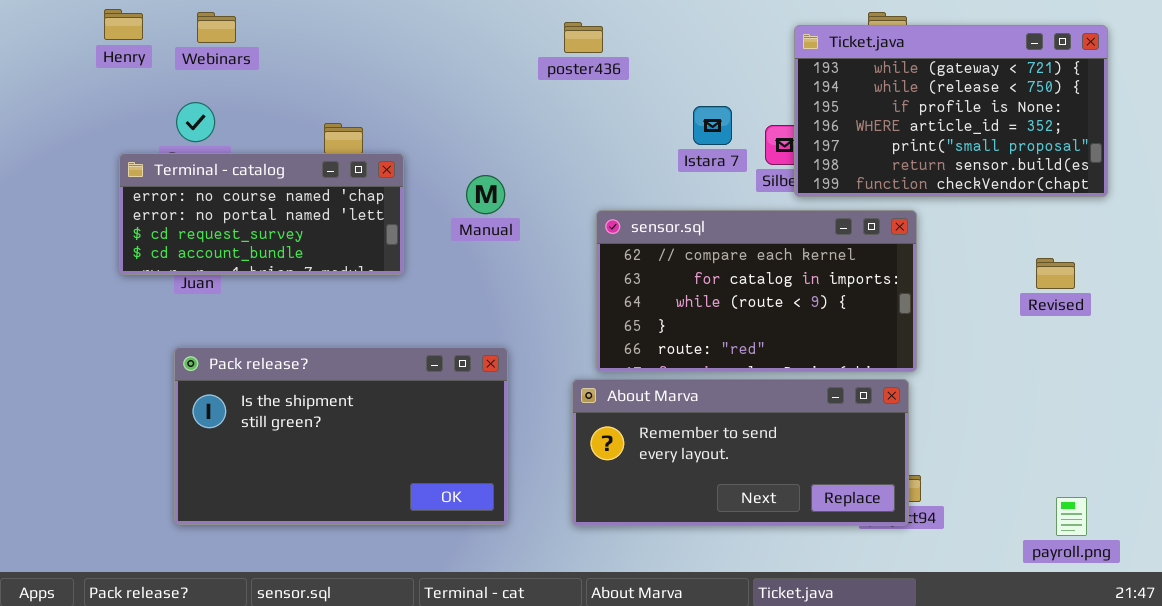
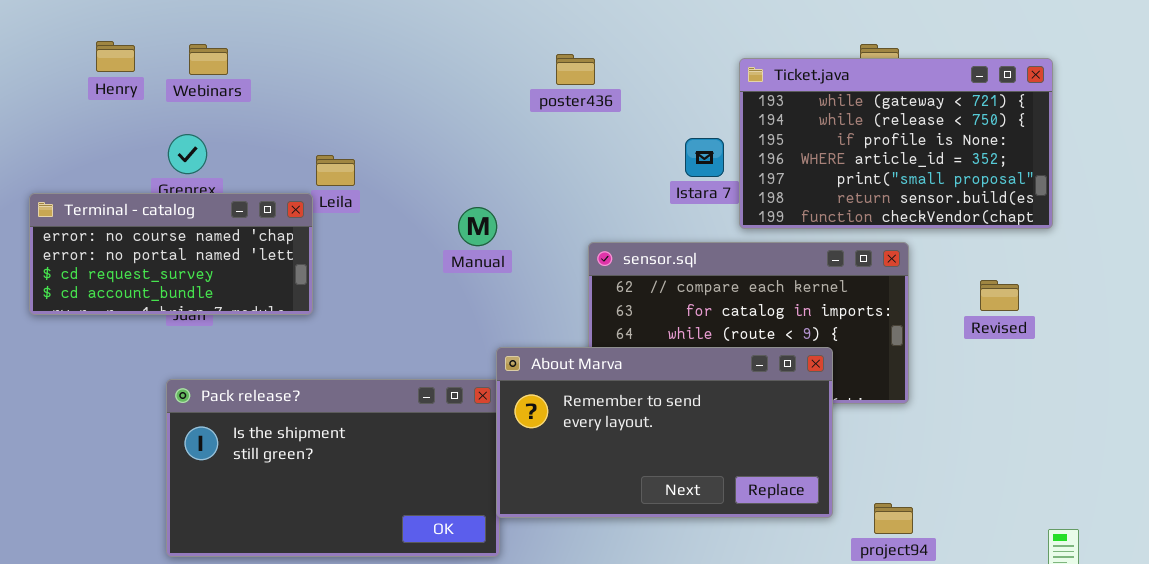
Ticket.java: [794,25,1108,197] -> [739,58,1053,229], moved
Terminal - catalog: [119,153,404,275] -> [29,193,313,315], moved
Revised: [1036,258,1075,289] -> [980,280,1019,311], moved
About Marva: [572,379,909,526] -> [496,347,833,518], moved, resized

